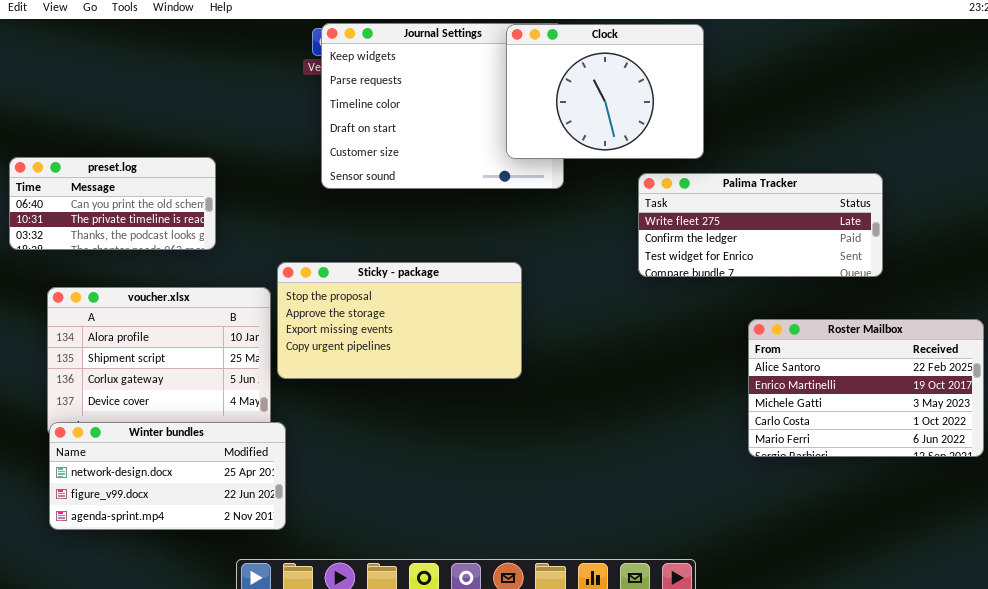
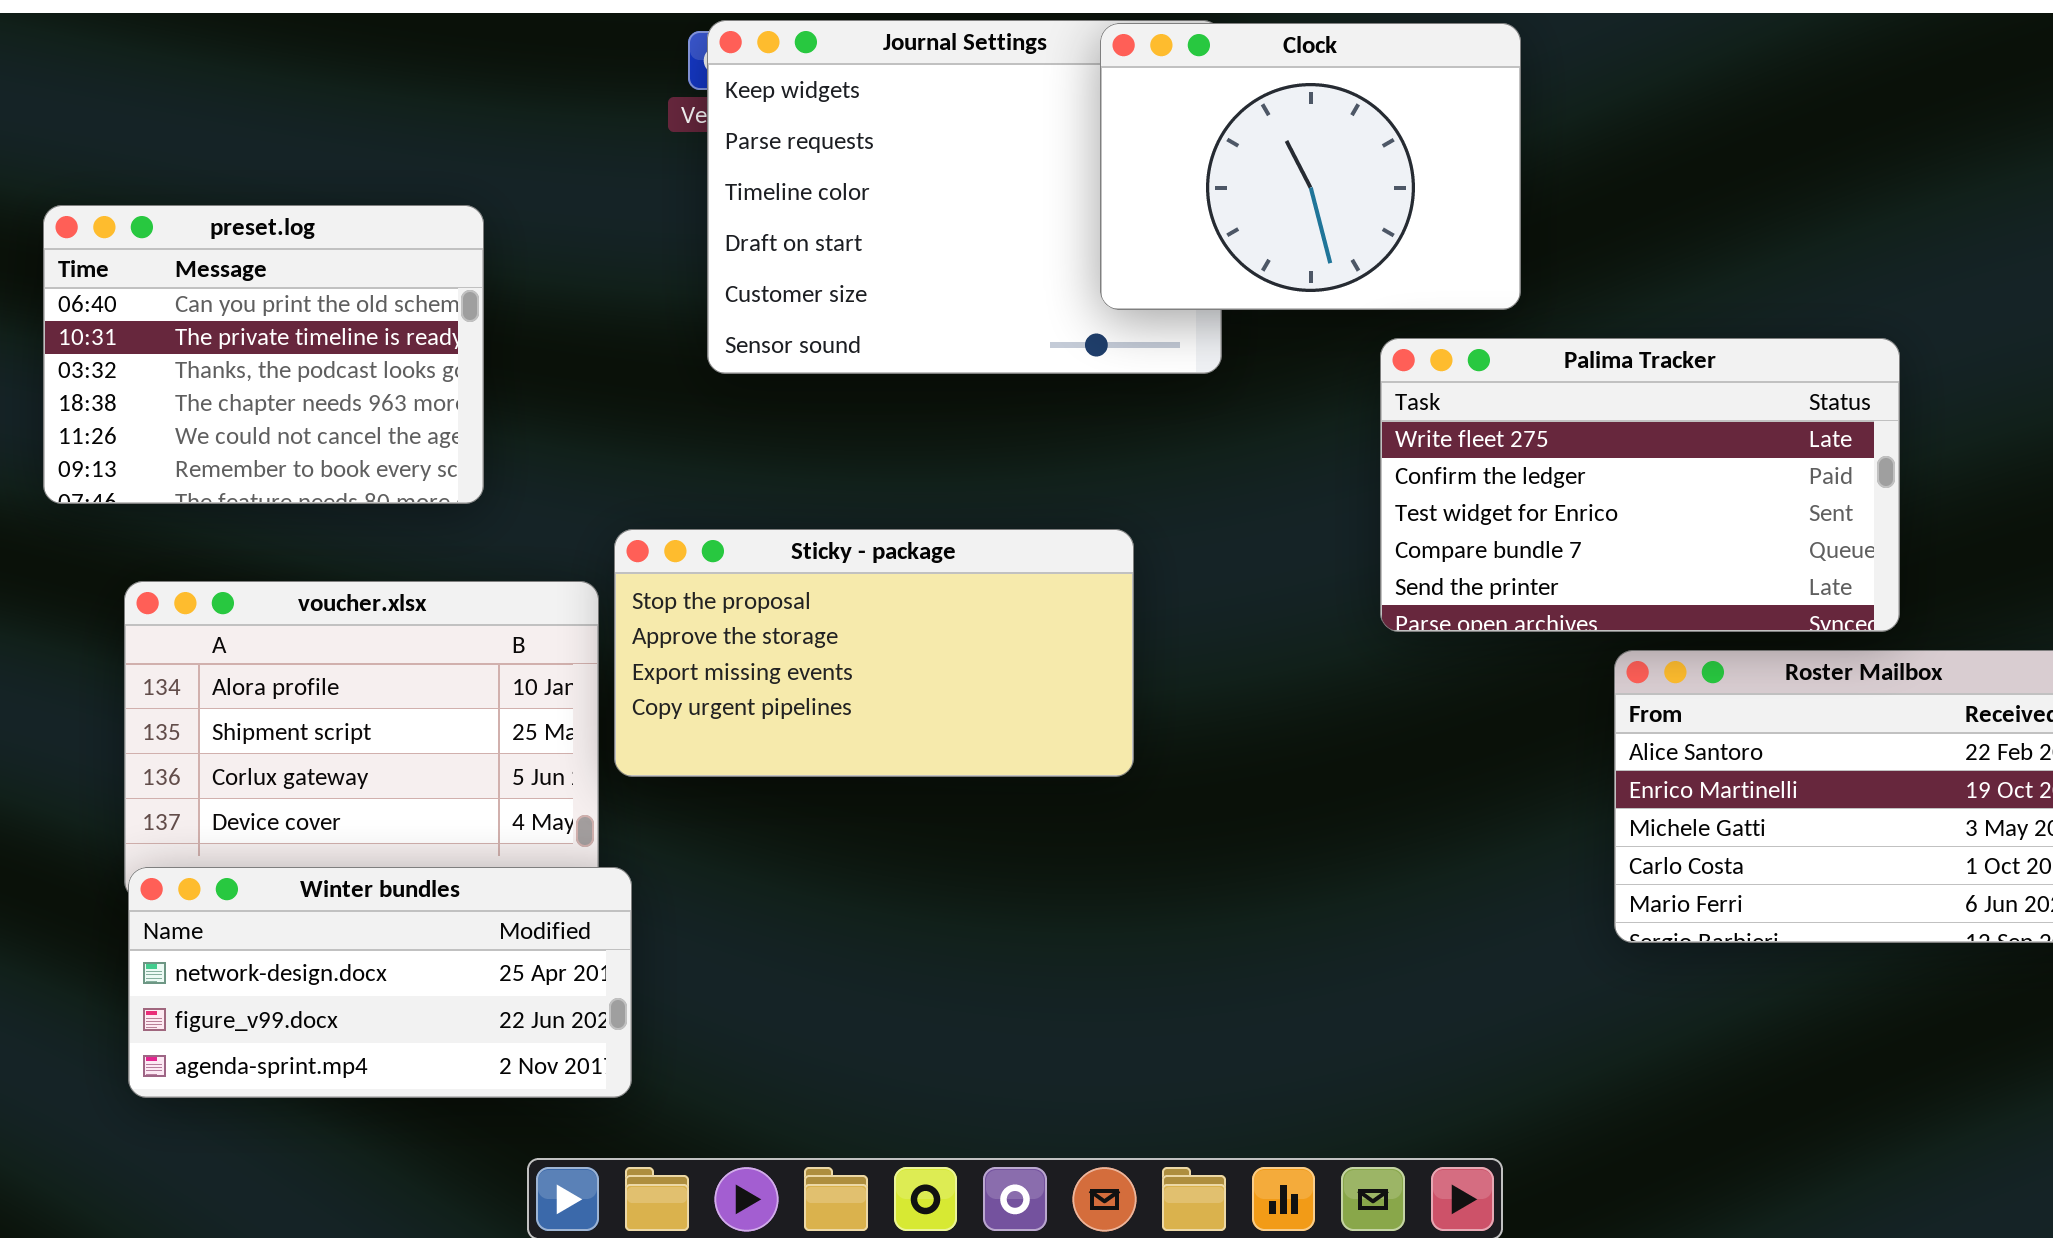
preset.log: [9,157,216,250] -> [43,205,484,504], resized
Palima Tracker: [638,173,883,277] -> [1380,338,1900,632], resized

